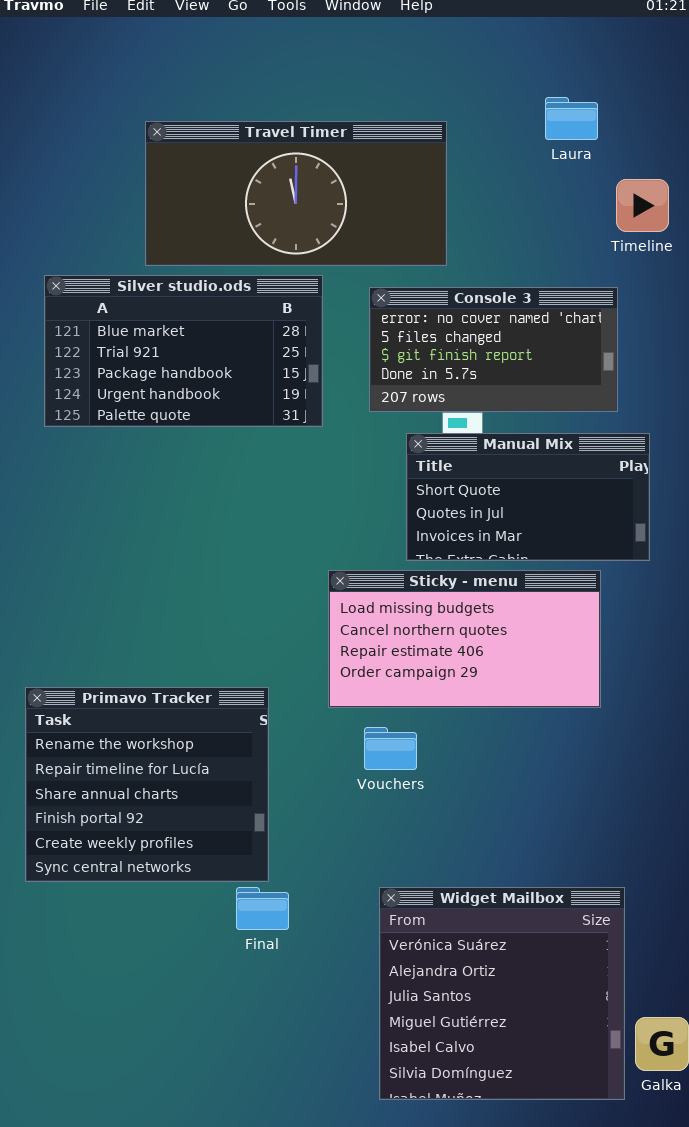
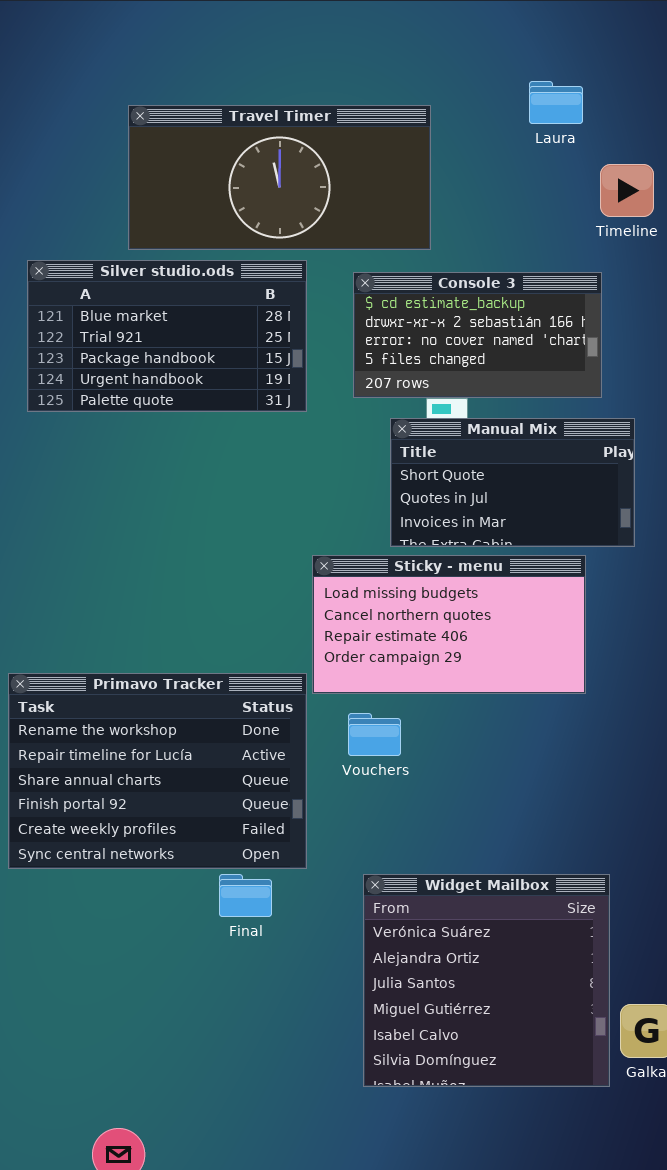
Console 3: [369,287,618,412] -> [353,272,602,398], scrolled up 2 rows
Primavo Tracker: [25,687,269,882] -> [8,673,307,869], resized

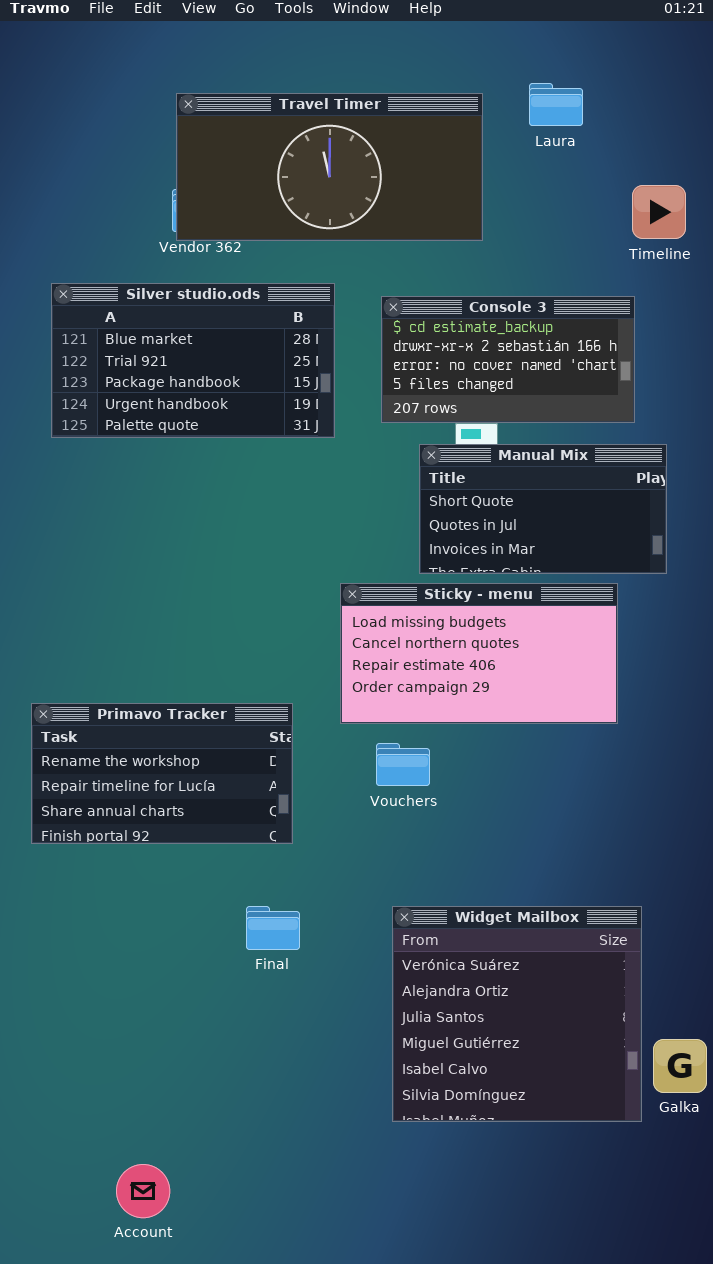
Laura: [529,81,583,124] -> [529,83,583,126], moved
Travel Timer: [128,105,431,250] -> [176,93,483,241], moved
Primavo Tracker: [8,673,307,869] -> [31,703,293,844], resized

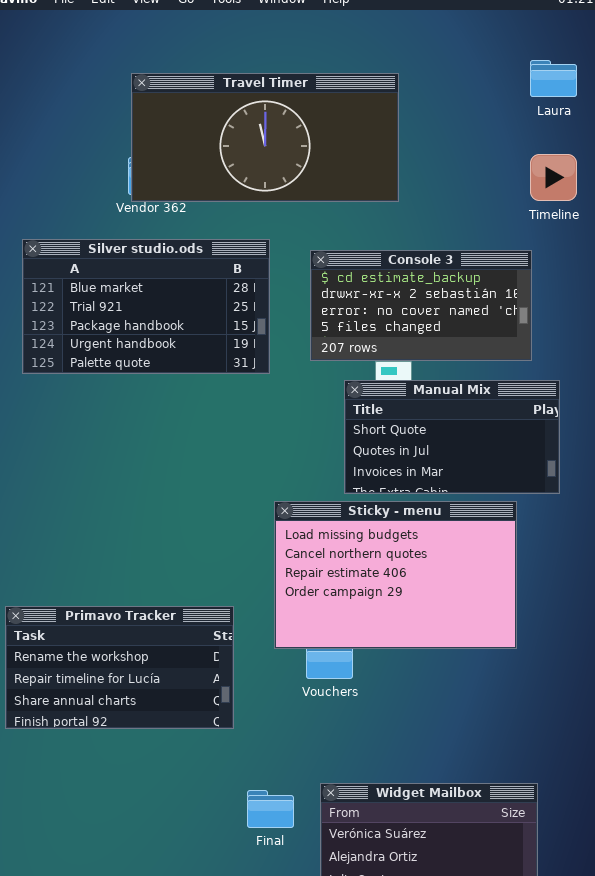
Laura: [529,83,583,126] -> [530,60,577,97], moved
Sticky - menu: [340,583,618,724] -> [274,501,517,649], resized
Final: [246,906,300,950] -> [247,790,294,828], moved

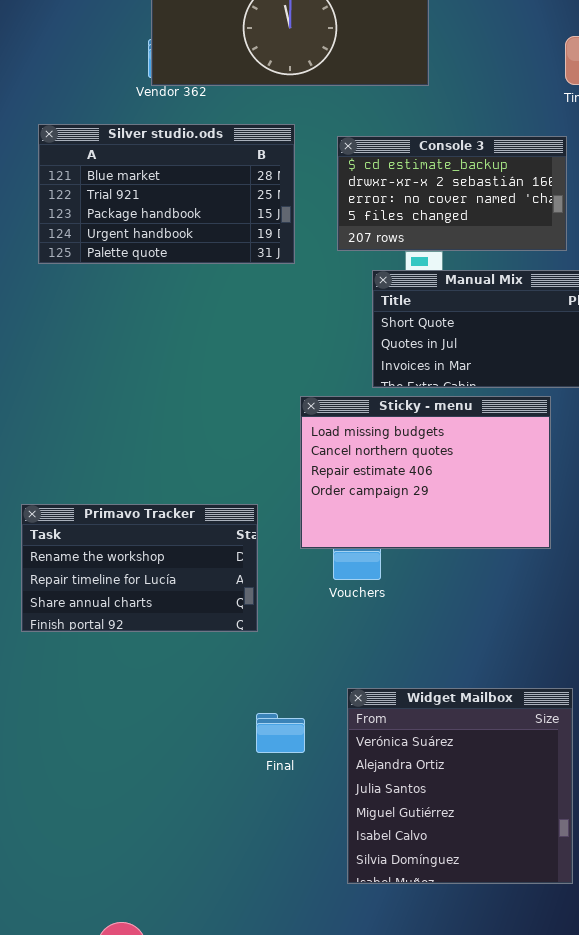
Final: [247,790,294,828] -> [256,713,305,753], moved

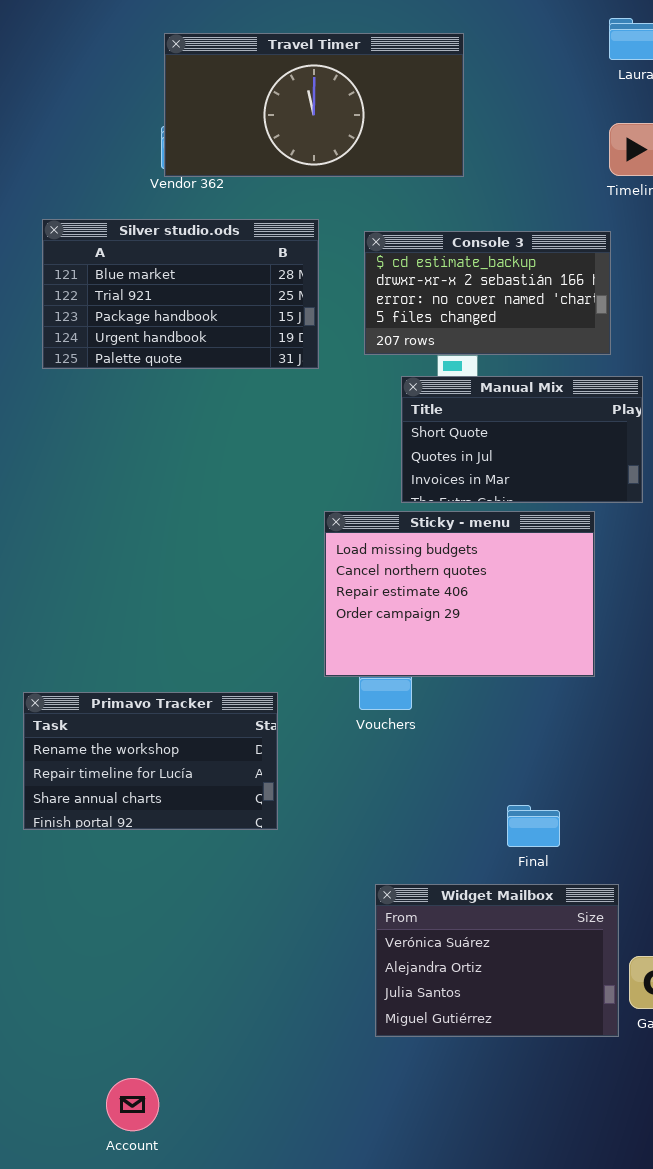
Primavo Tracker: [21,504,258,632] -> [23,692,278,830], moved
Widget Mailbox: [347,688,573,884] -> [375,884,619,1037], resized
Final: [256,713,305,753] -> [507,805,560,847], moved

